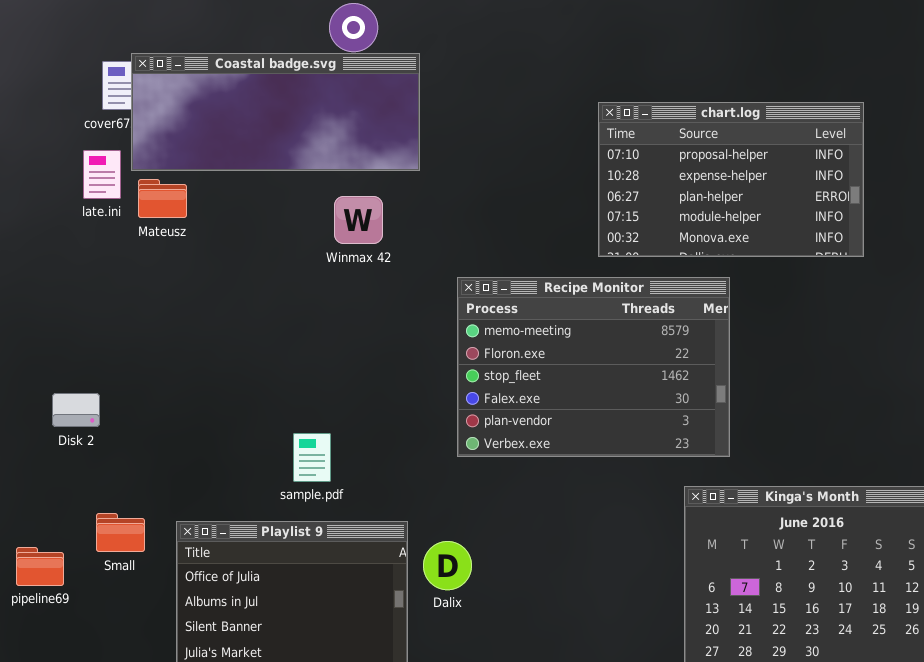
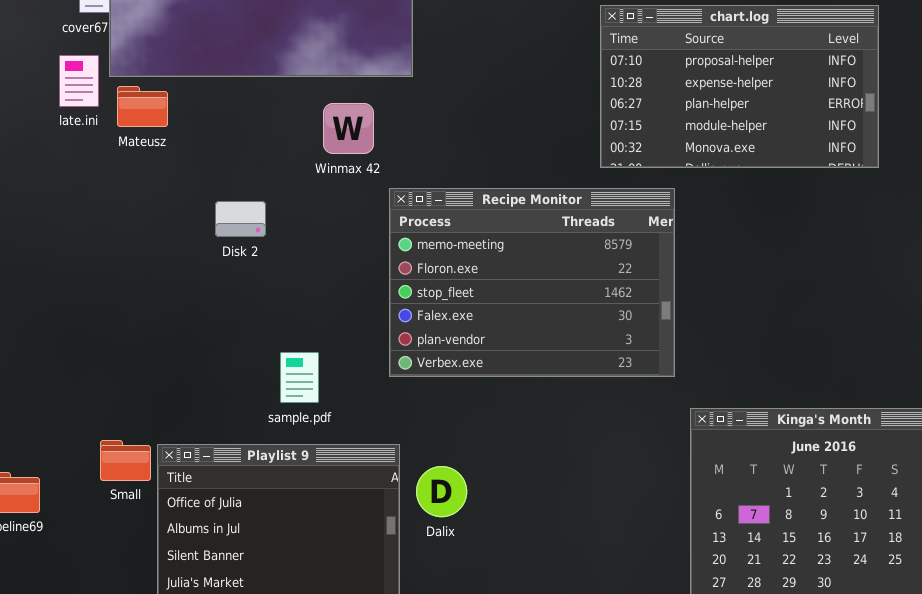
Recipe Monitor: [457,277,730,457] -> [389,188,675,377], moved
Disk 2: [52,393,100,427] -> [215,201,266,237], moved
Small: [96,513,145,552] -> [100,440,151,481], moved

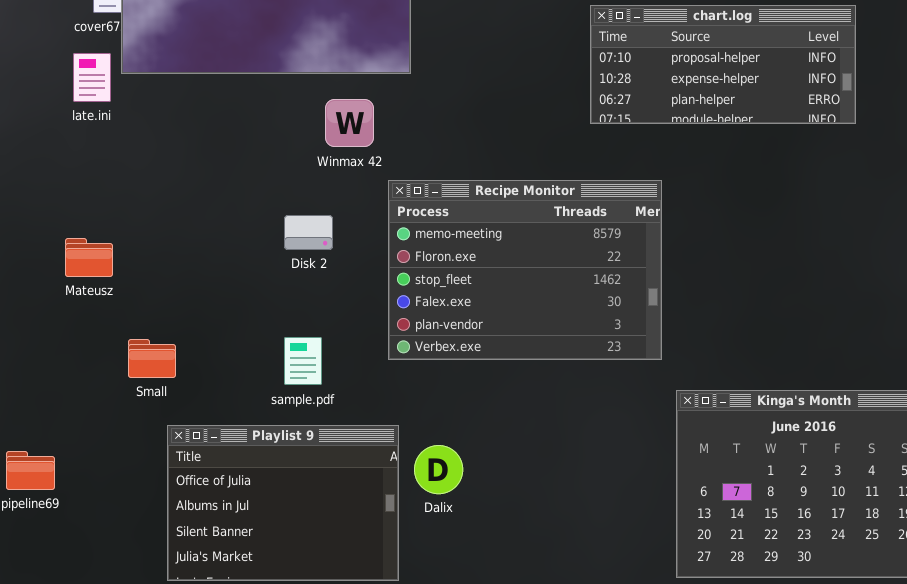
chart.log: [600,5,879,168] -> [590,5,856,124], resized
Mateusz: [117,86,168,127] -> [65,238,113,277], moved
Disk 2: [215,201,266,237] -> [284,215,333,250], moved
Small: [100,440,151,481] -> [128,339,176,378], moved

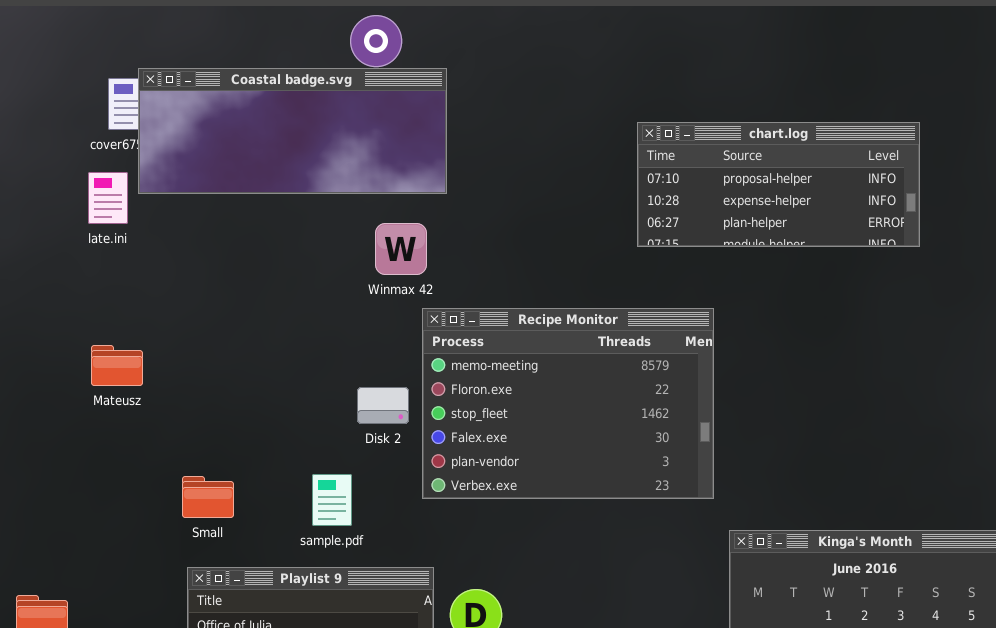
Winmax 42: [325,99,374,147] -> [375,223,427,275], moved
Disk 2: [284,215,333,250] -> [357,387,409,424], moved
Mateusz: [65,238,113,277] -> [91,345,143,386], moved
Small: [128,339,176,378] -> [182,476,234,518], moved

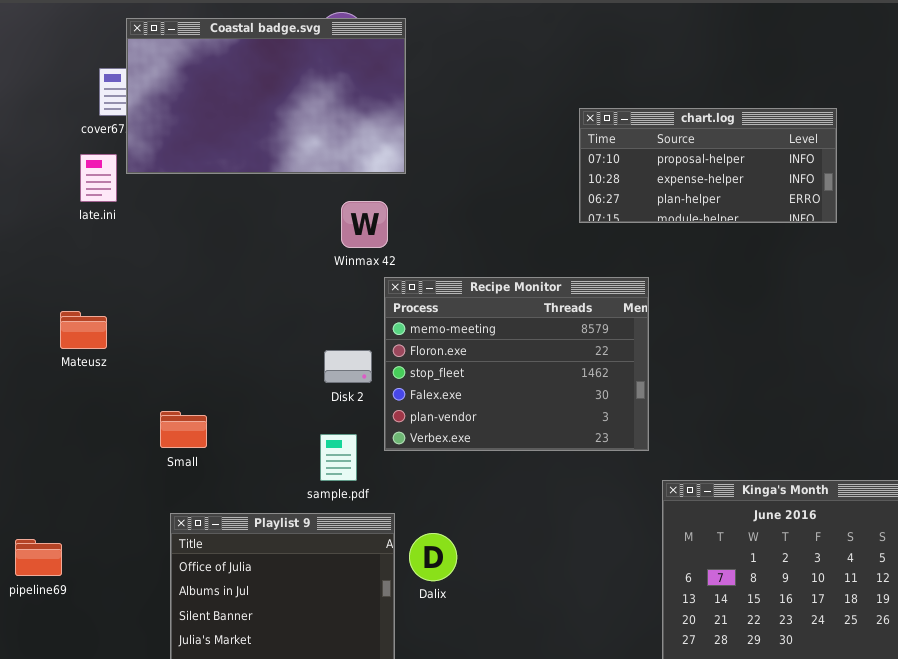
Coastal badge.svg: [138,68,447,194] -> [126,18,406,174], resized
Mateusz: [91,345,143,386] -> [60,311,107,349], moved
sample.pdf: [312,474,352,526] -> [320,434,357,481], moved
Small: [182,476,234,518] -> [160,411,207,448], moved

